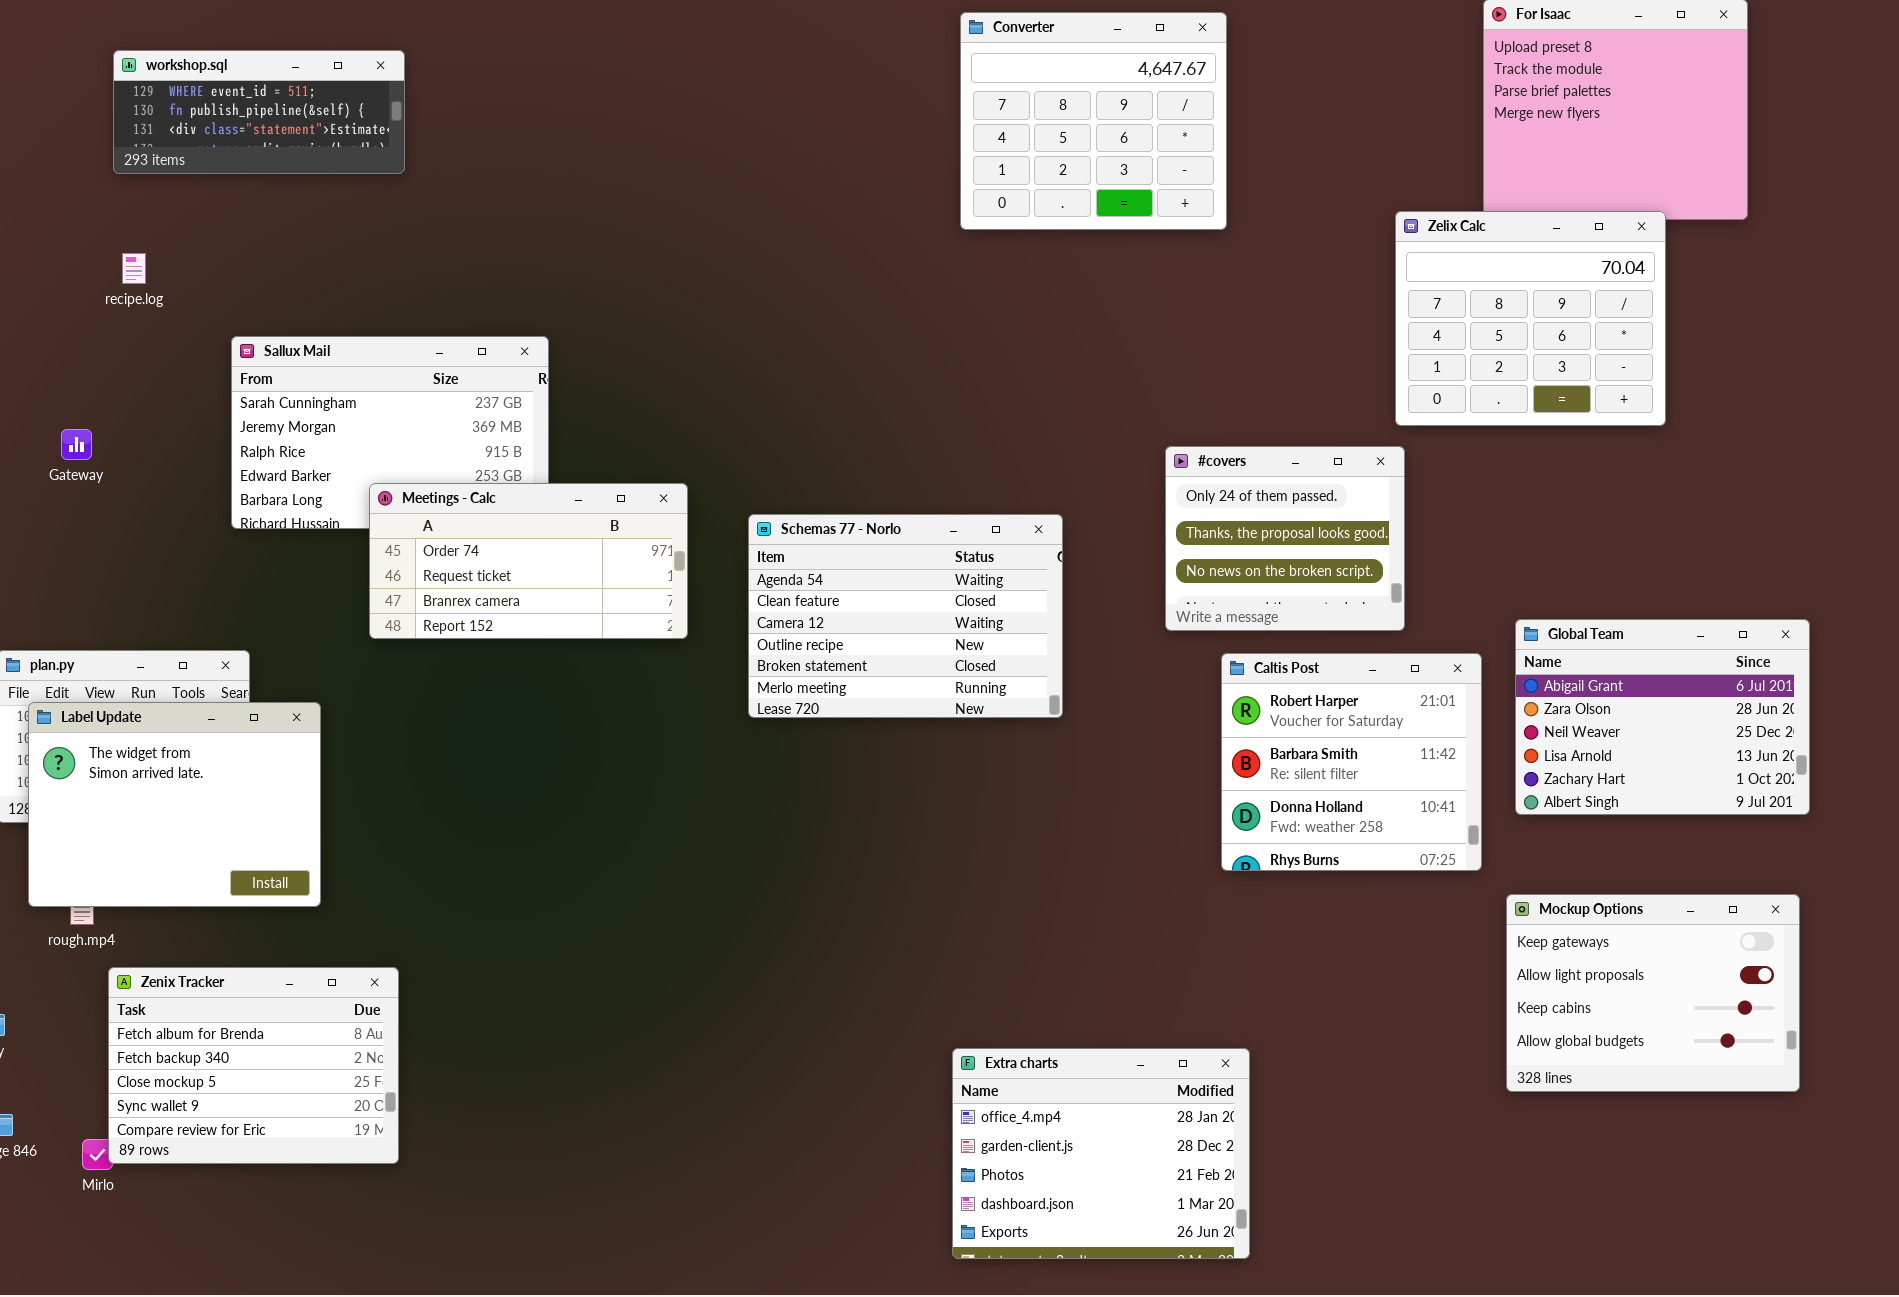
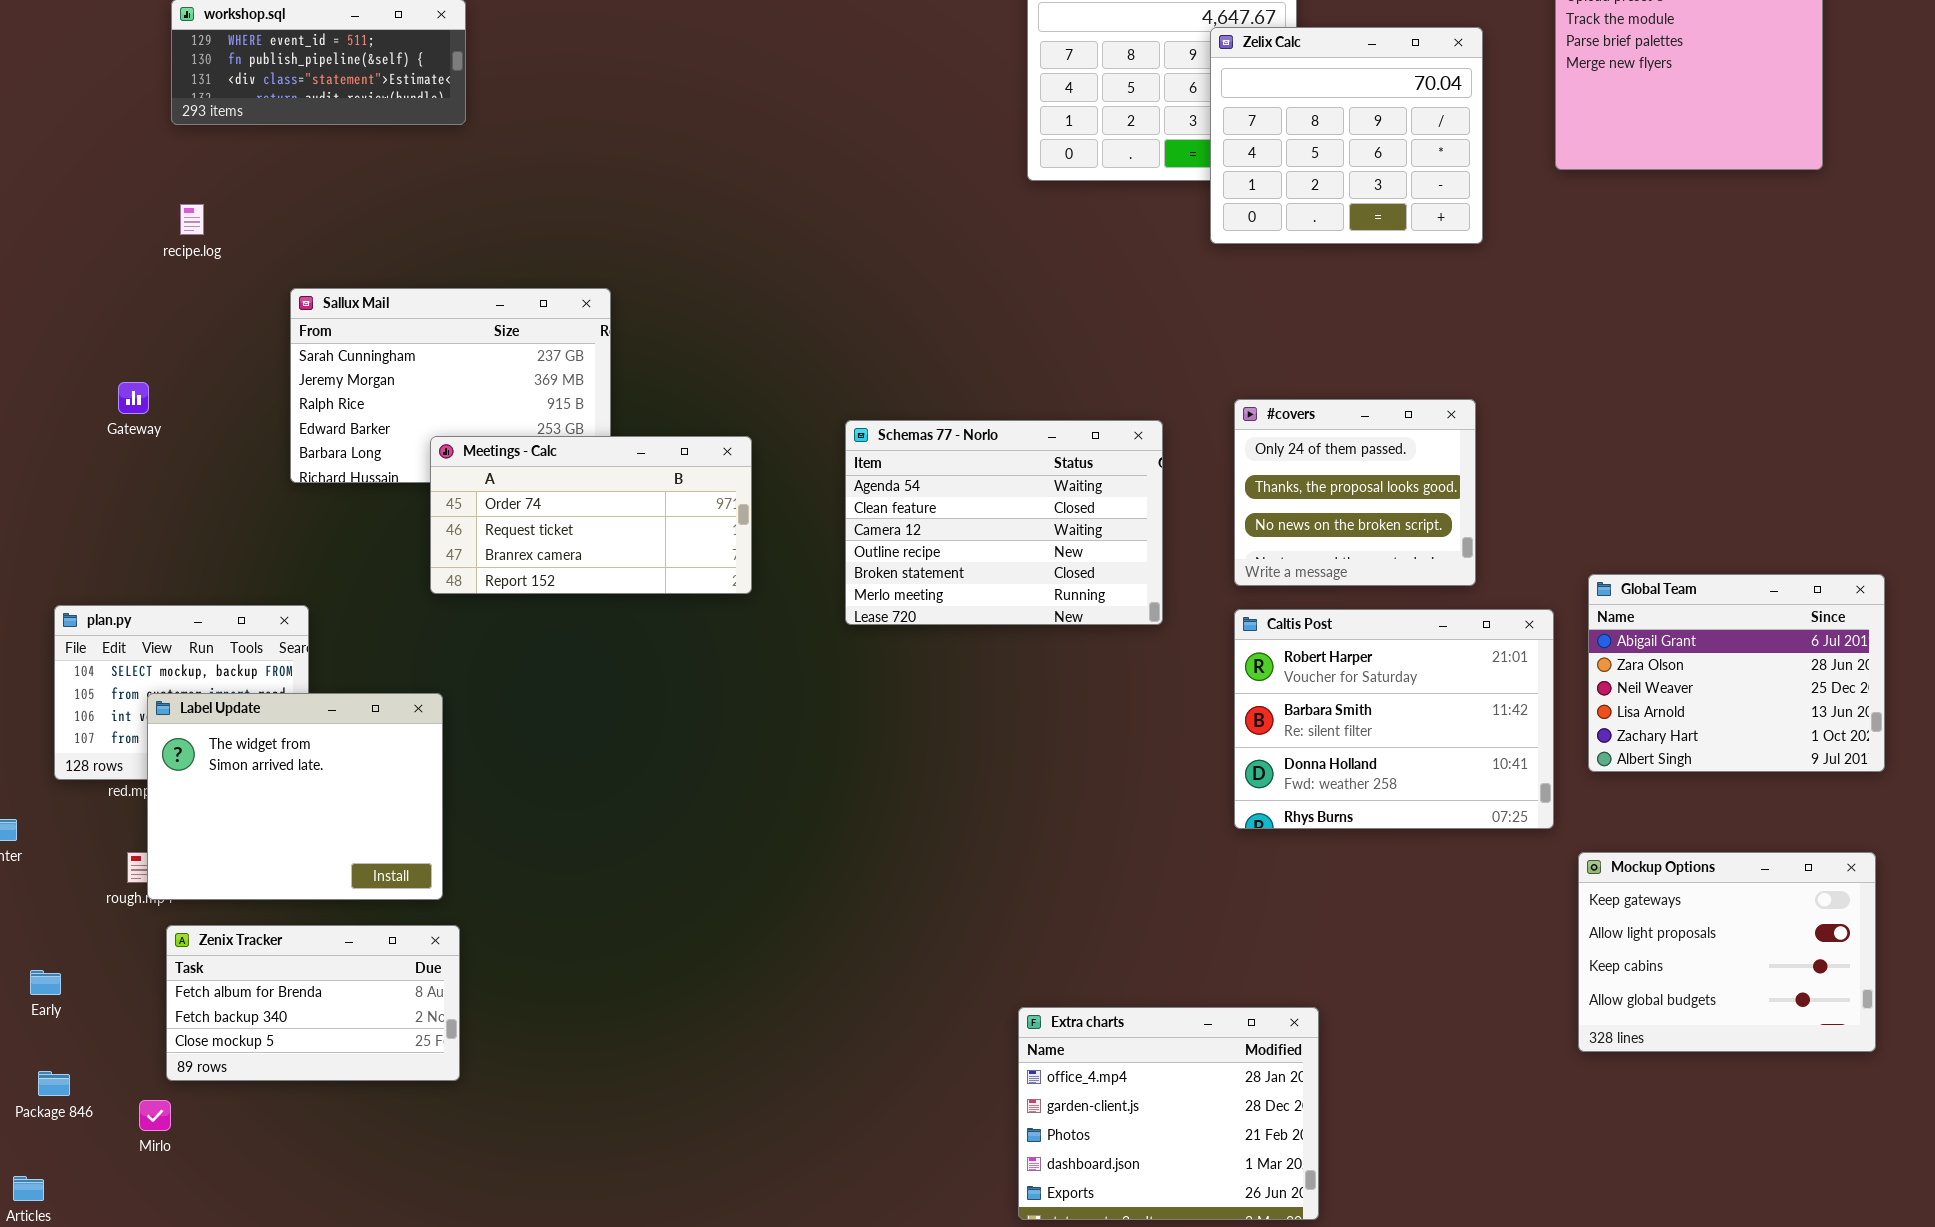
Zelix Calc: [1395,211,1666,426] -> [1210,27,1483,244], moved
Schemas 77 - Norlo: [748,514,1063,718] -> [845,420,1163,625], moved
Caltis Post: [1221,653,1482,871] -> [1234,609,1554,829], resized
Label Update: [28,702,321,907] -> [147,693,443,900], moved
Zenix Tracker: [108,967,399,1164] -> [166,925,460,1081], resized

